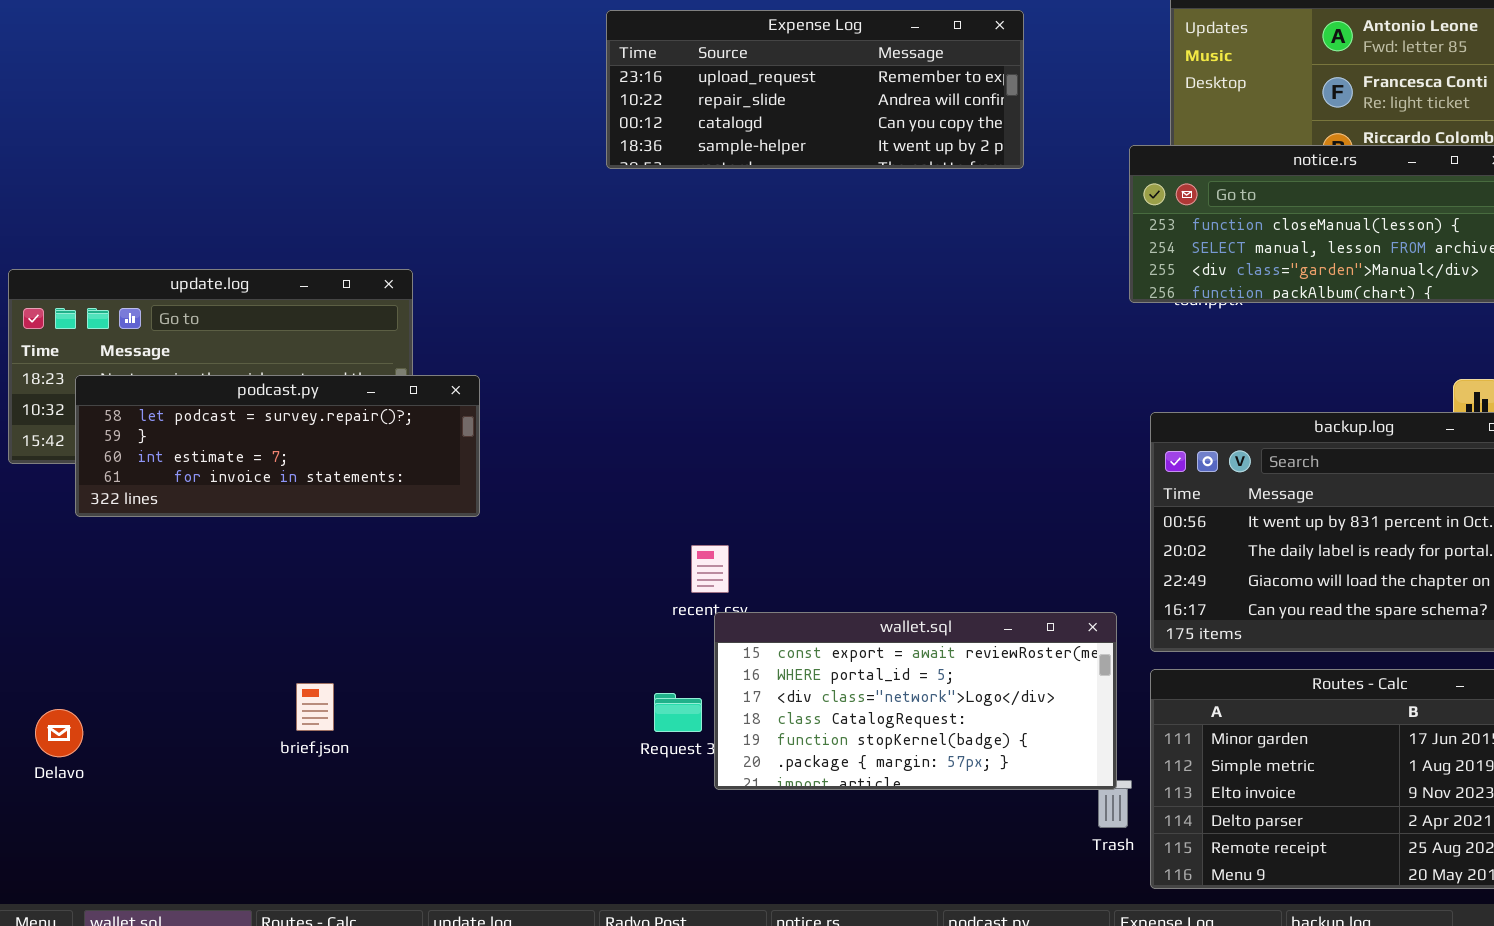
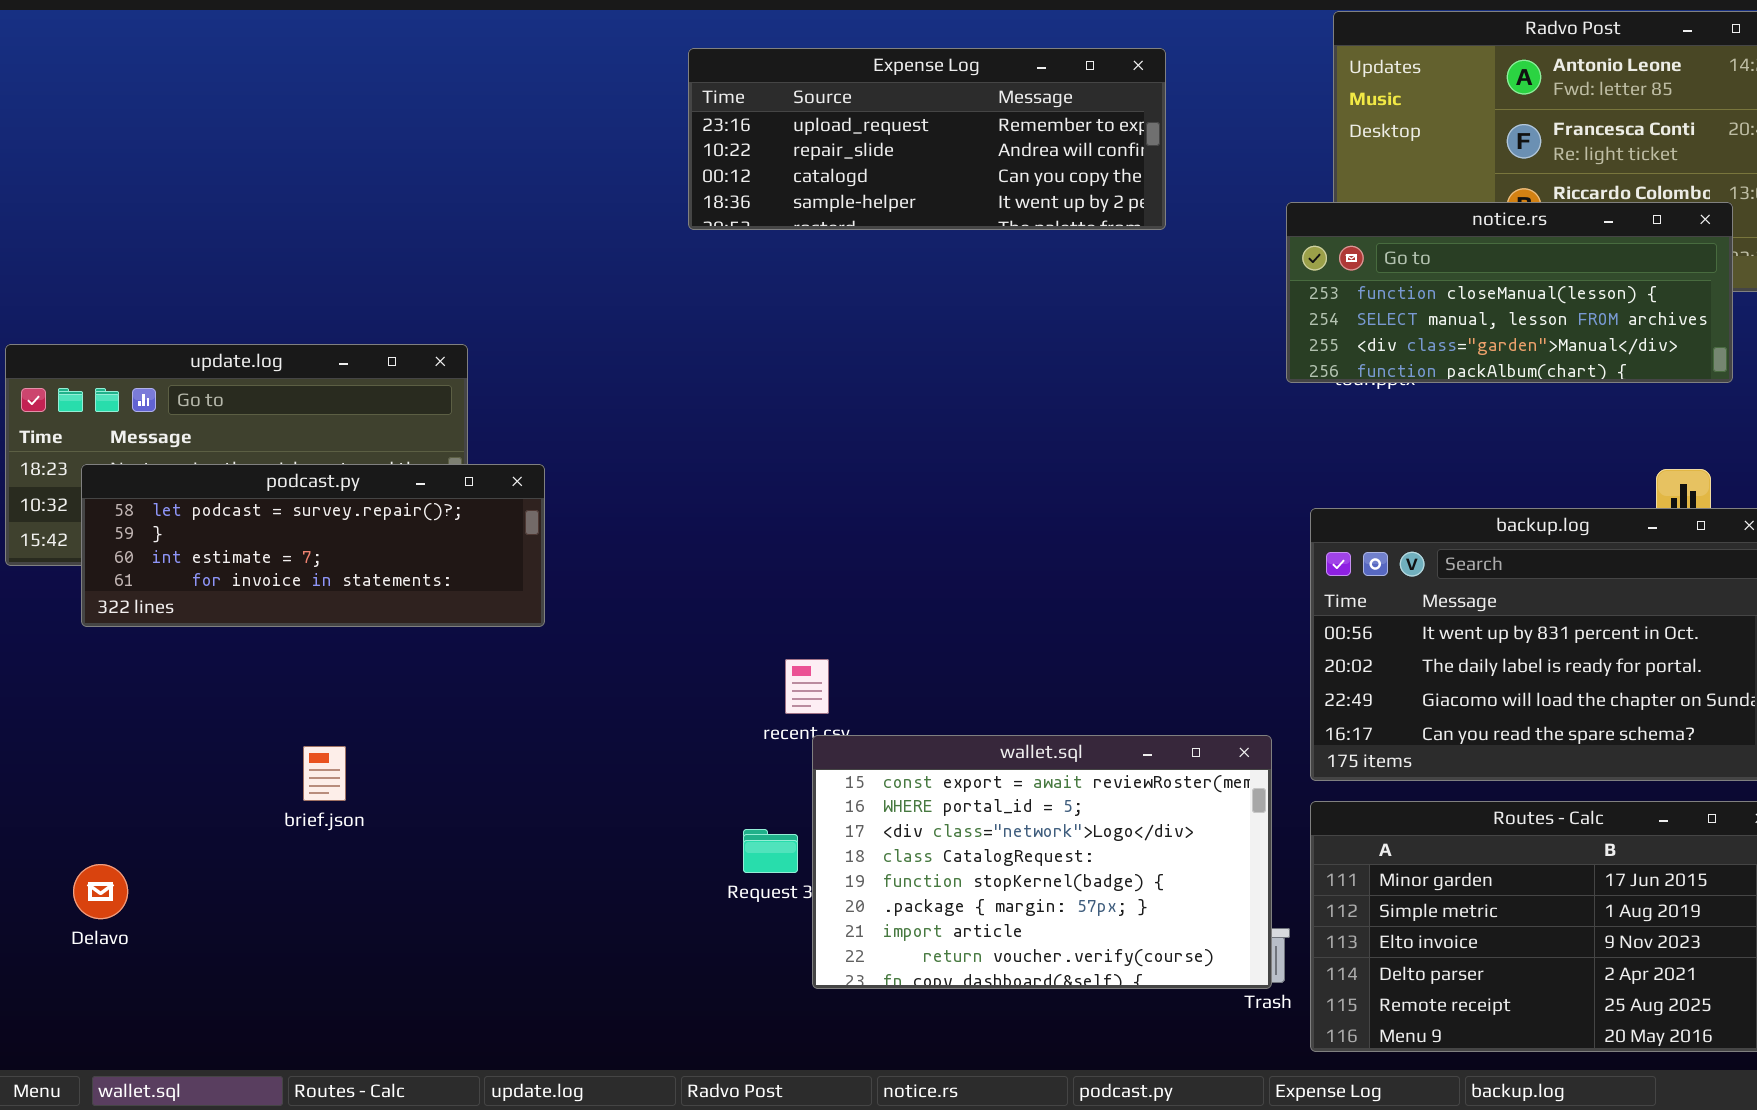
wallet.sql: [714,612,1117,790] -> [812,735,1272,989], resized
brief.json: [296,683,334,731] -> [303,746,346,801], moved
Delavo: [35,709,83,757] -> [73,864,128,919], moved

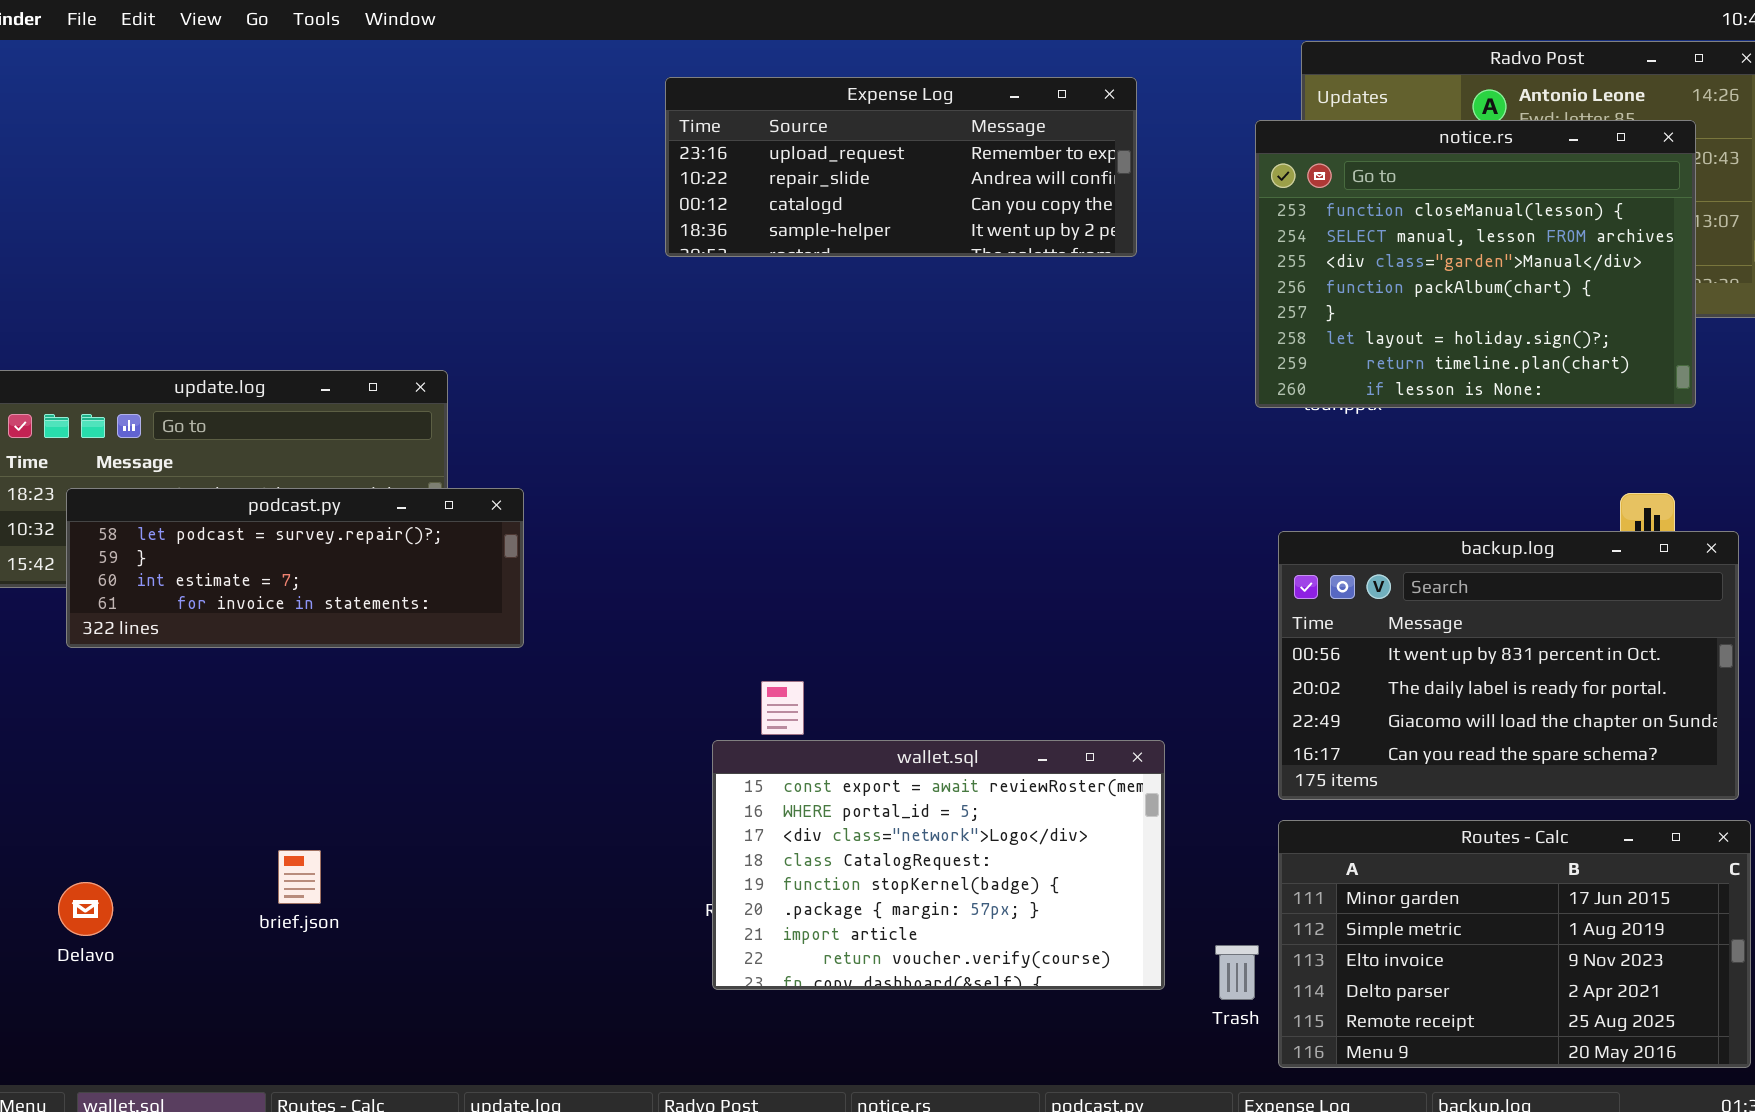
notice.rs: [1286,202,1733,383] -> [1255,120,1696,408], resized
wallet.sql: [812,735,1272,989] -> [712,740,1165,990], moved
brief.json: [303,746,346,801] -> [278,850,321,904], moved

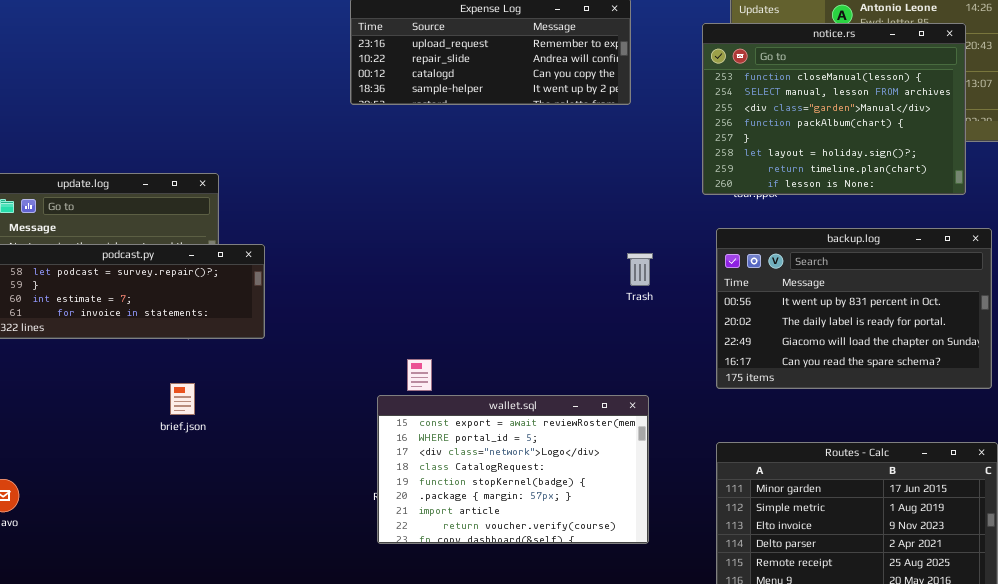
backup.log: [1278,531,1739,800] -> [716,228,992,389], moved
brief.json: [278,850,321,904] -> [170,383,195,415], moved
Trash: [1215,945,1259,1000] -> [627,253,653,286], moved

